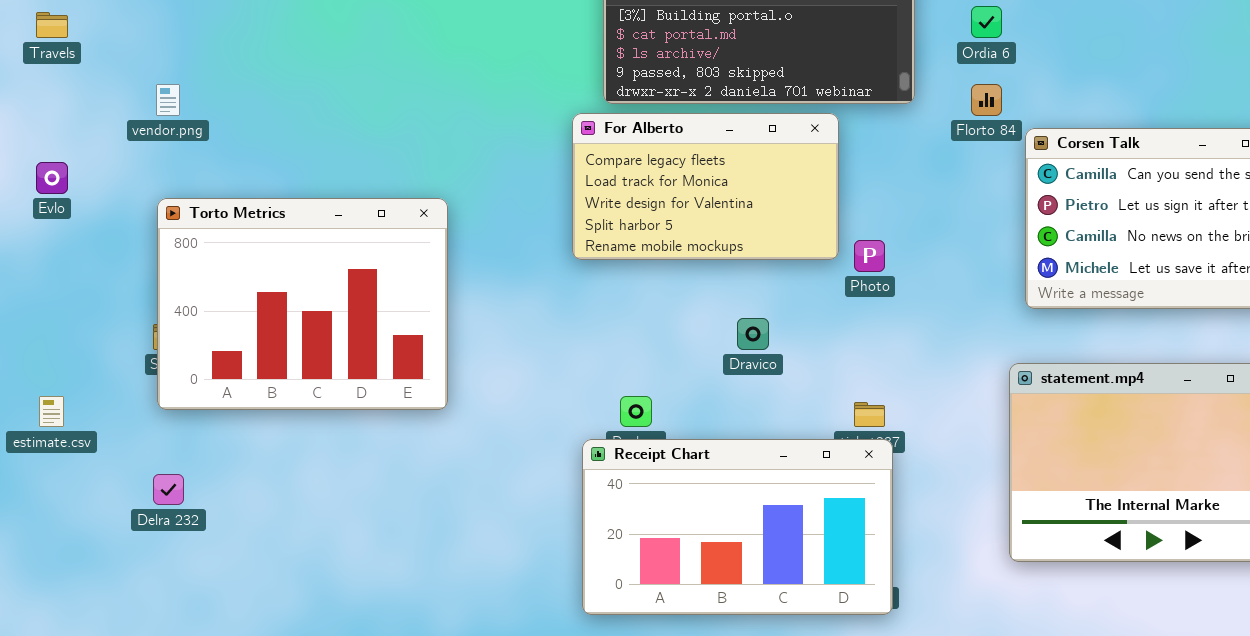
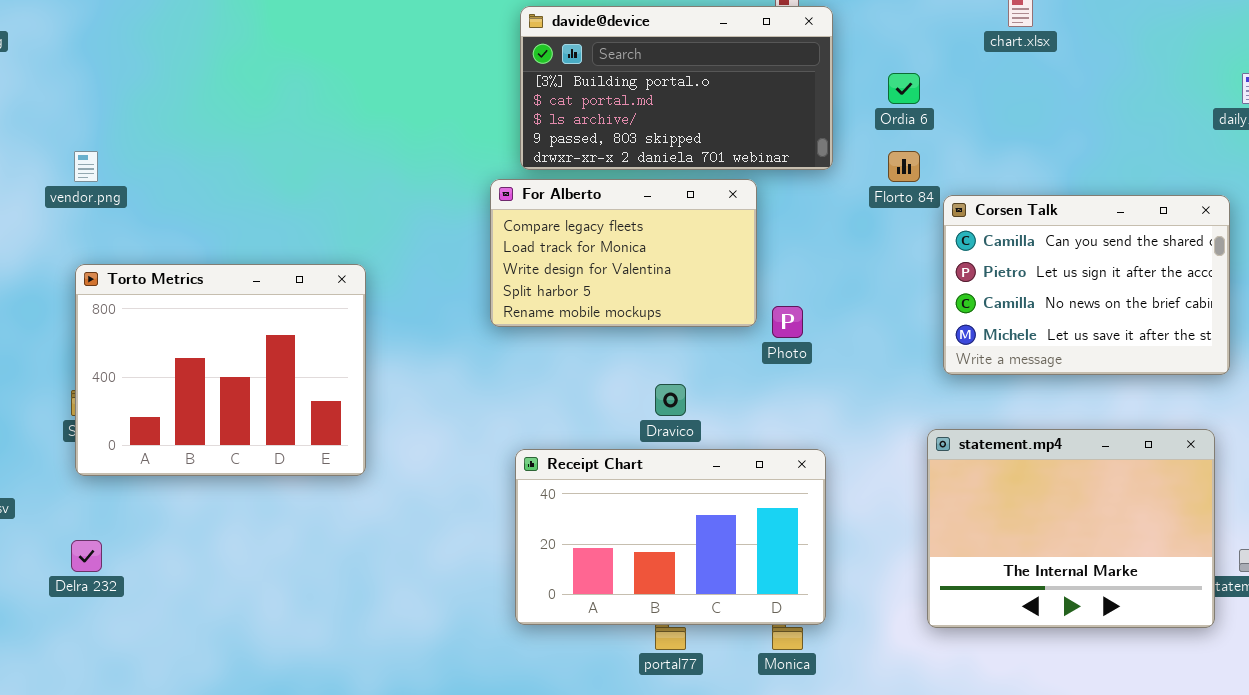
Receipt Chart: [582,439,893,615] -> [515,449,826,625], moved

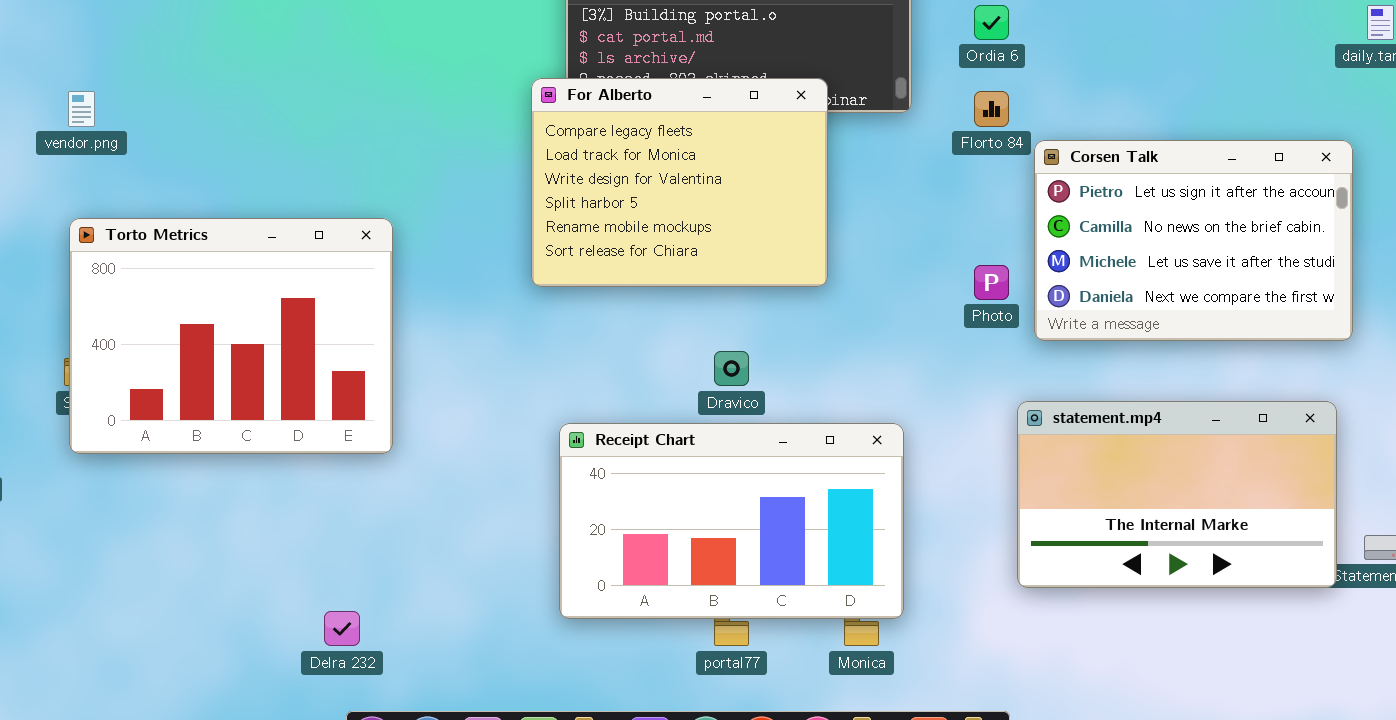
For Alberto: [490,179,757,327] -> [531,78,828,287], resized
Corsen Talk: [943,195,1230,375] -> [1034,140,1353,341], scrolled down 1 row
Photo: [772,306,803,338] -> [974,265,1009,300], moved
statement.mp4: [927,429,1215,628] -> [1017,401,1337,588], resized
Delra 232: [71,540,102,572] -> [324,611,360,646], moved

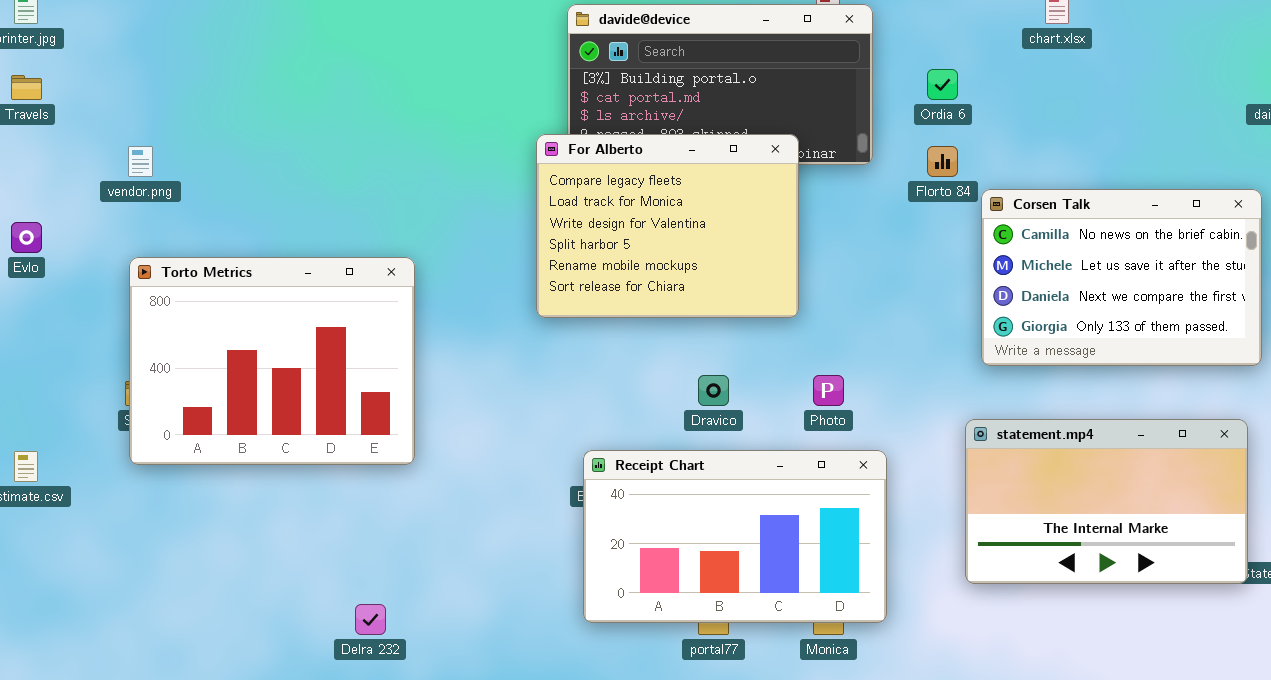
Corsen Talk: [1034,140,1353,341] -> [981,189,1262,366], scrolled down 1 row
Photo: [974,265,1009,300] -> [813,375,844,406], moved
Receipt Chart: [559,423,904,619] -> [583,450,887,623], moved

